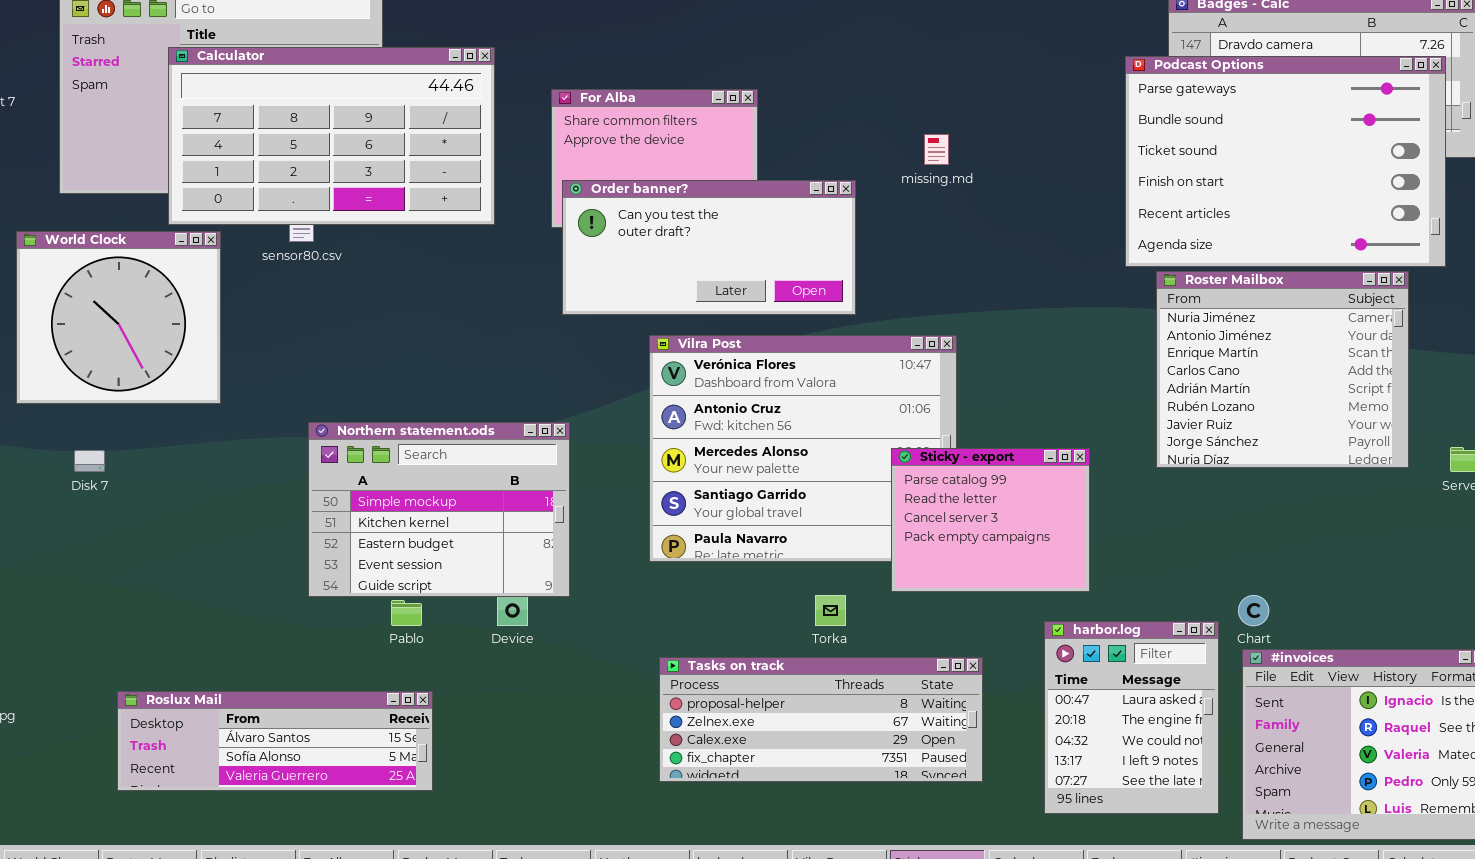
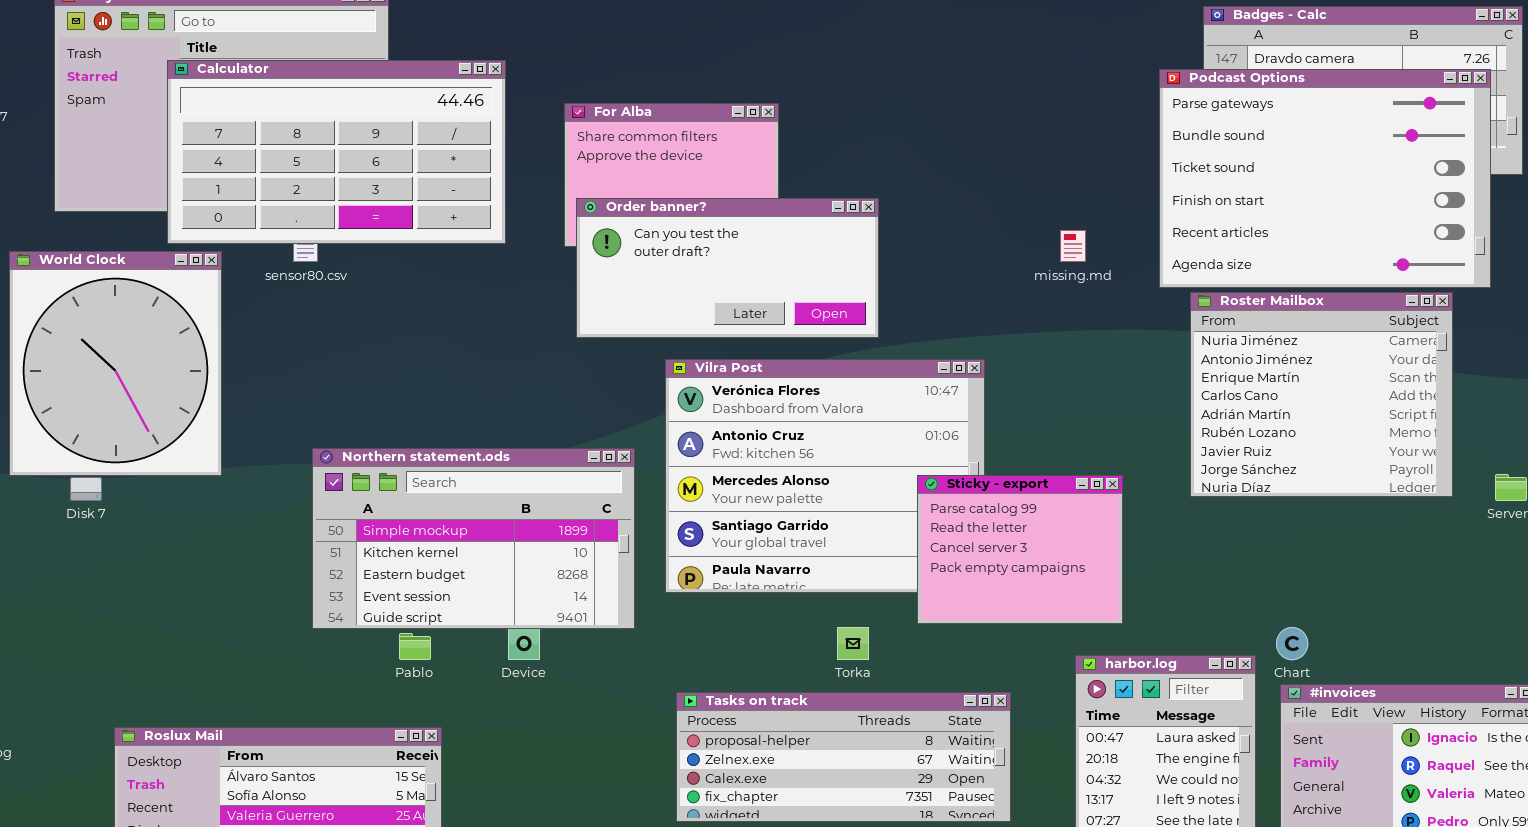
missing.md: [924,134,949,165] -> [1060,230,1086,262], moved
World Clock: [16,231,221,404] -> [9,251,222,476], resized
Northern statement.ods: [308,422,570,597] -> [312,448,635,629], resized

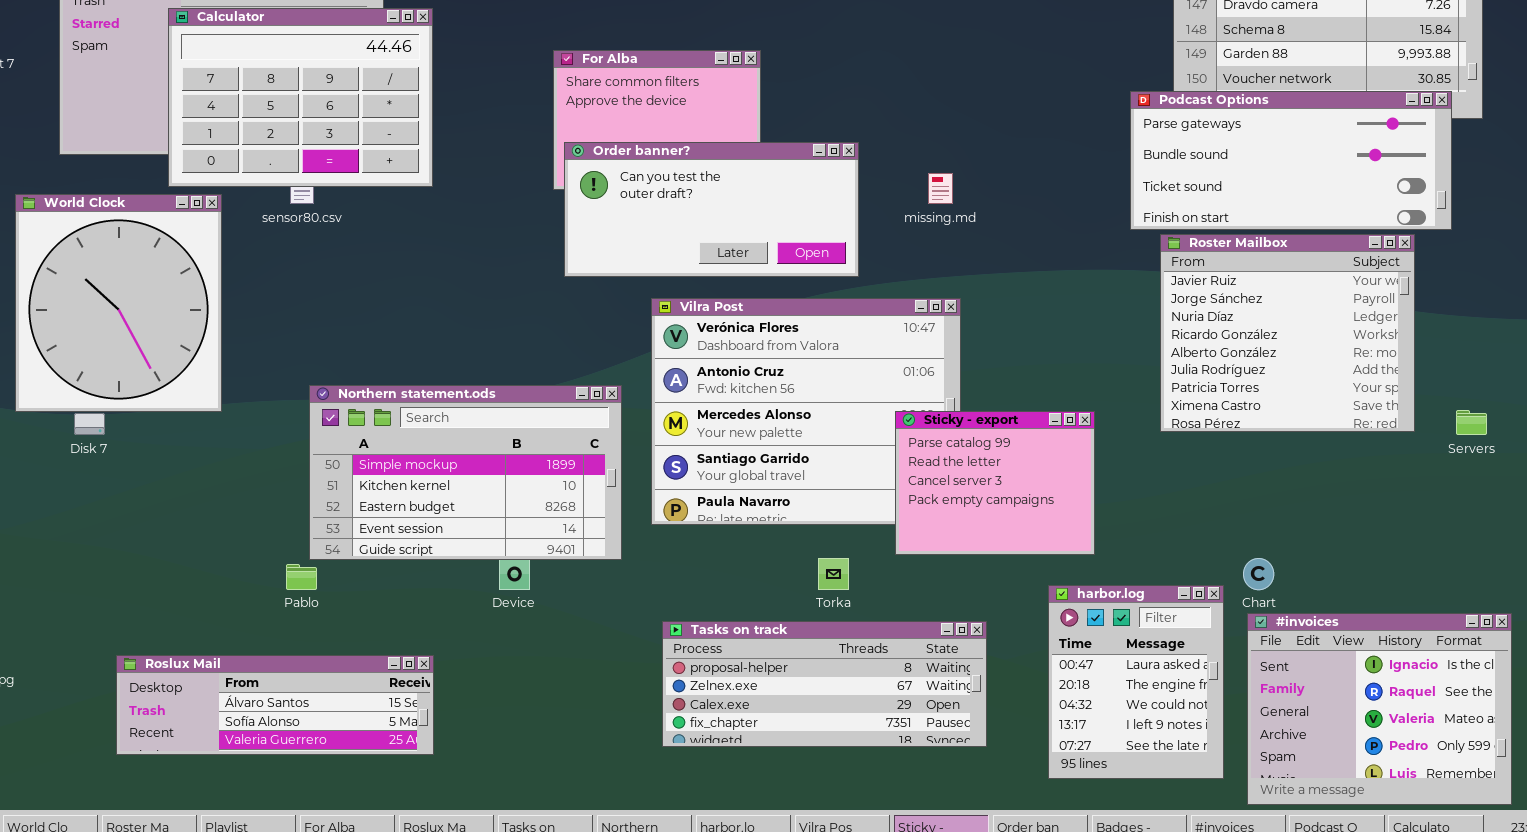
Calculator: [167,60,506,244] -> [168,8,433,187], resized
Podcast Options: [1159,69,1491,288] -> [1130,91,1452,230], resized
missing.md: [1060,230,1086,262] -> [928,173,953,204], moved
Roster Mailbox: [1190,292,1453,497] -> [1160,234,1415,432], scrolled down 6 rows
Pablo: [399,633,431,660] -> [286,564,317,590], moved

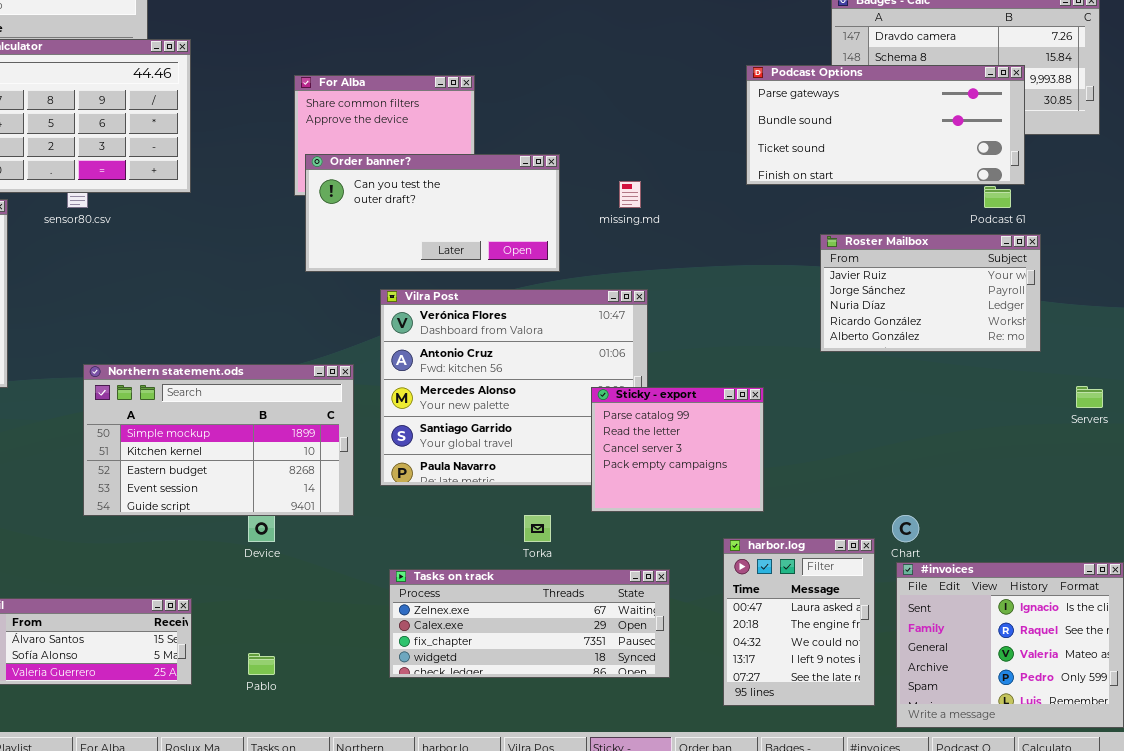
Podcast Options: [1130,91,1452,230] -> [746,65,1025,185], moved
Roster Mailbox: [1160,234,1415,432] -> [820,234,1041,352], resized
Pablo: [286,564,317,590] -> [248,653,275,675], moved
Tasks on track: [662,621,987,747] -> [389,569,670,678], scrolled down 1 row

